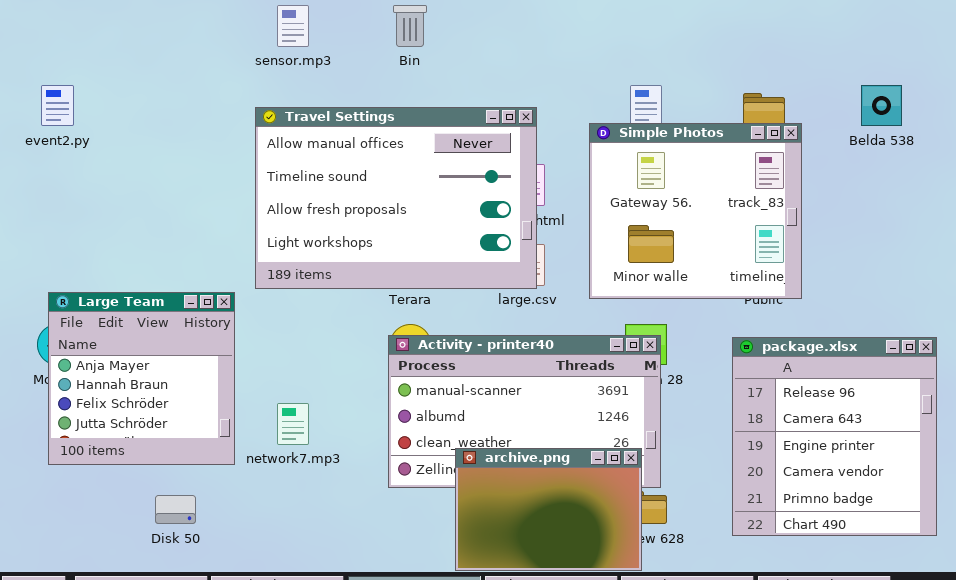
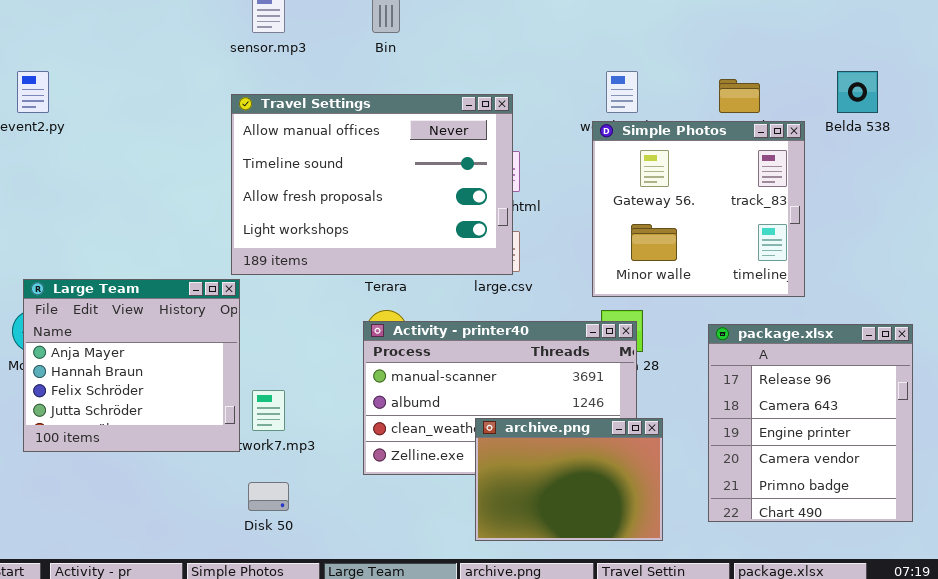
Simple Photos: [589,123,802,299] -> [592,121,805,297], moved
Large Team: [48,292,235,465] -> [23,279,240,452], resized
archive.png: [455,448,642,571] -> [475,418,663,541], moved
Disk 50: [155,495,196,524] -> [248,482,289,511], moved

